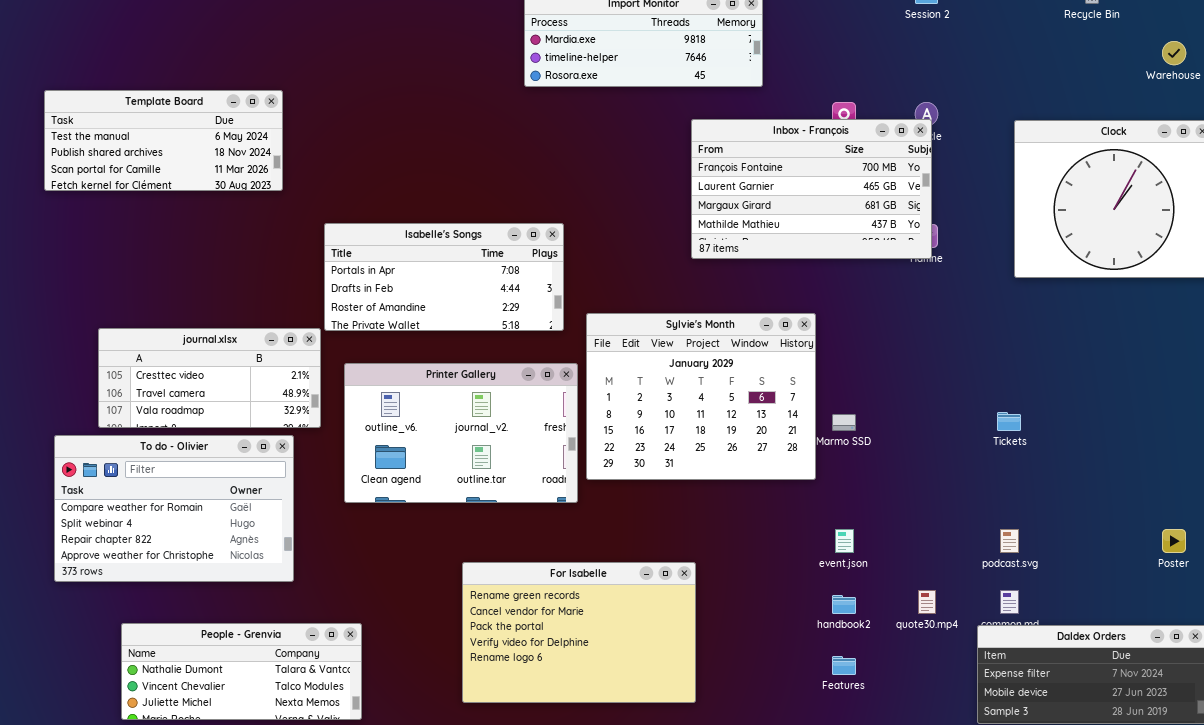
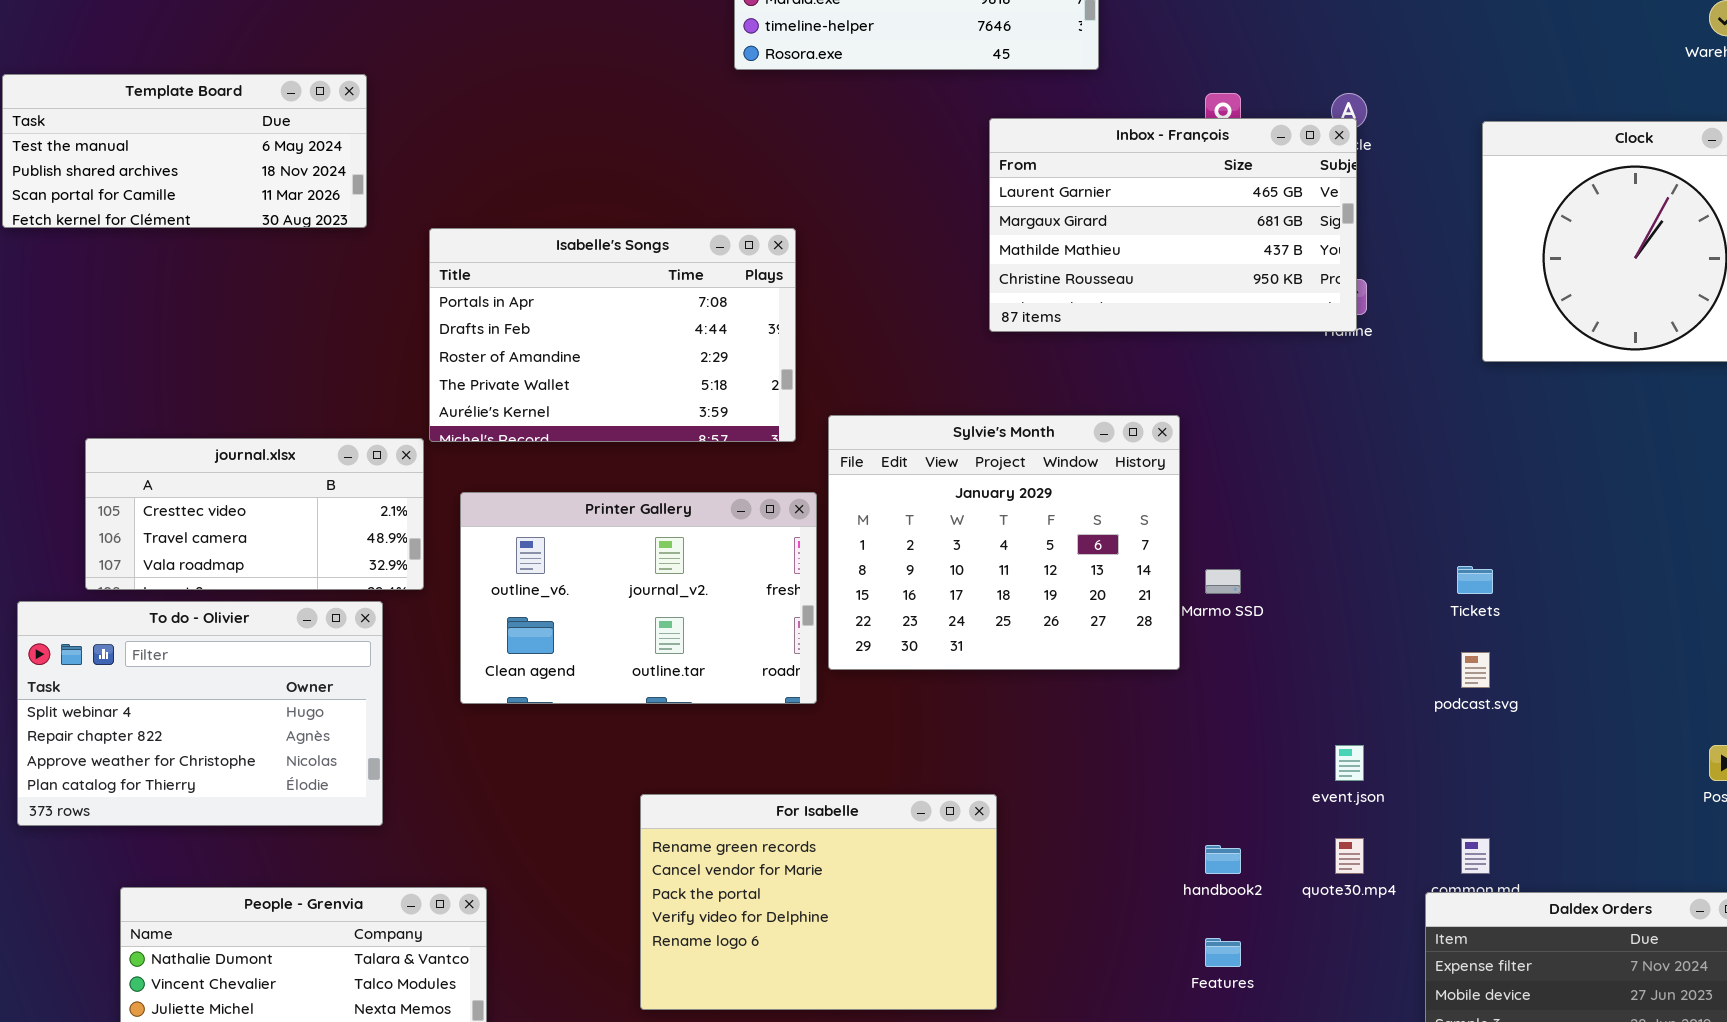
Inbox - François: [691,119,932,259] -> [989,118,1357,332], scrolled down 1 row
Isabelle's Songs: [324,223,564,331] -> [429,228,796,442], resized
To do - Olivier: [54,435,294,582] -> [17,601,383,826], scrolled down 1 row
event.json: [835,529,854,553] -> [1335,745,1364,781], moved
podcast.svg: [1000,529,1019,553] -> [1461,652,1490,688], moved

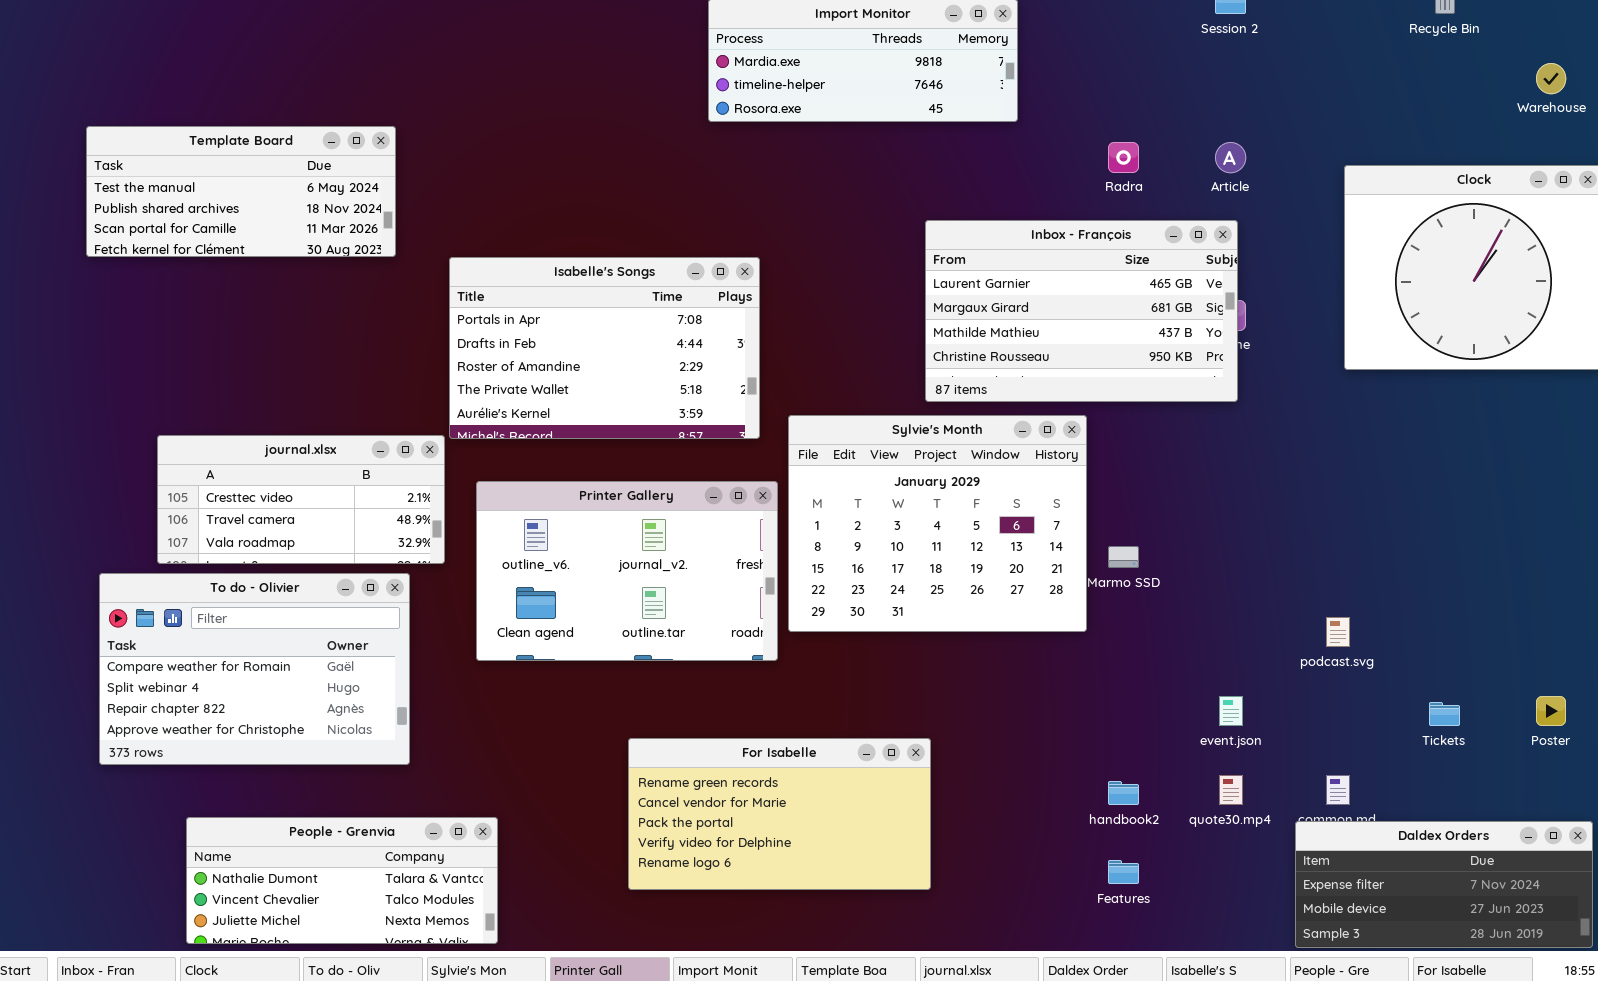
Inbox - François: [989,118,1357,332] -> [925,220,1238,402], moved
Tickets: [1457,566,1493,594] -> [1429,702,1460,726], moved
To do - Olivier: [17,601,383,826] -> [99,573,410,765], scrolled up 1 row
For Isabelle: [640,794,997,1010] -> [628,738,931,890], resized

